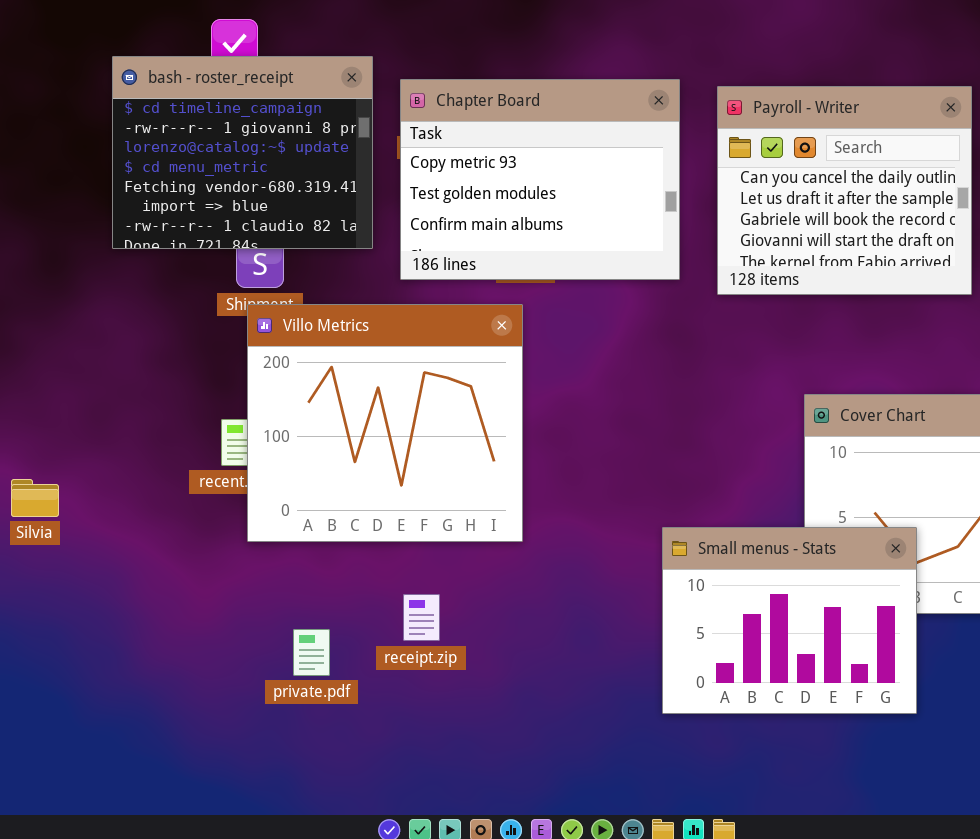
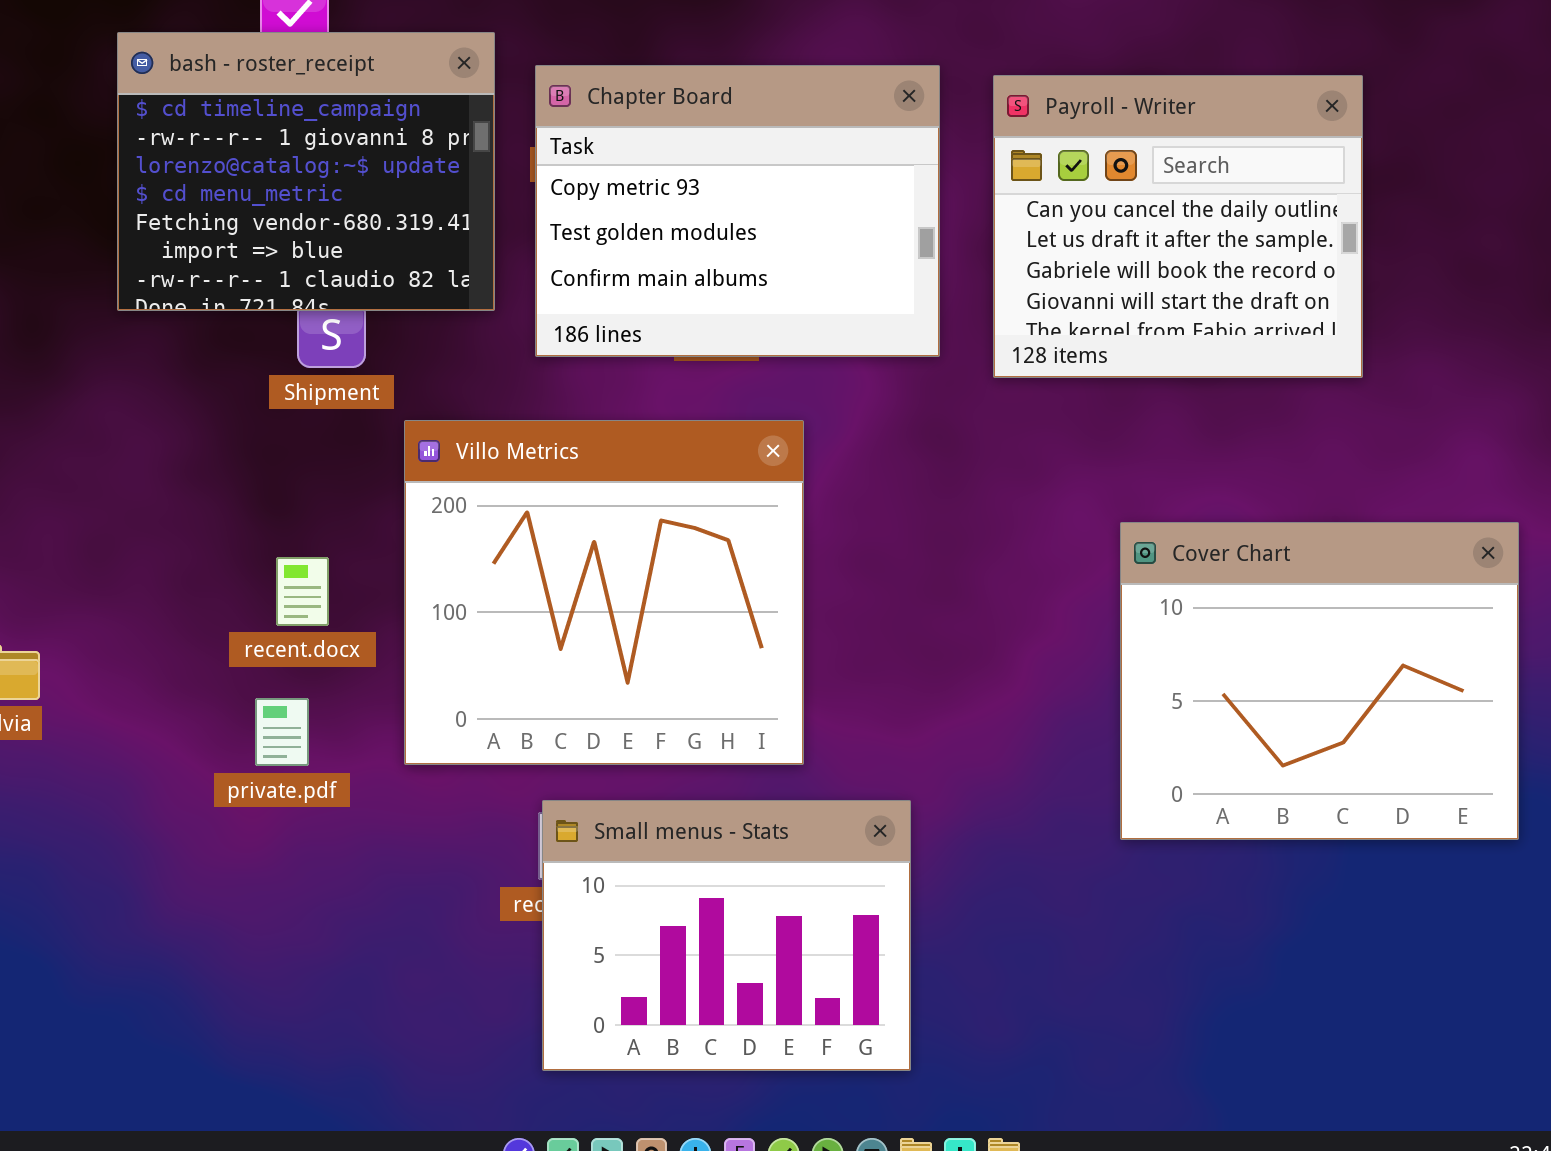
Villo Metrics: [247,304,523,542] -> [404,420,804,765], moved
Small menus - Stats: [662,527,917,714] -> [542,800,911,1071], moved
private.pdf: [293,629,330,676] -> [255,698,309,766], moved

